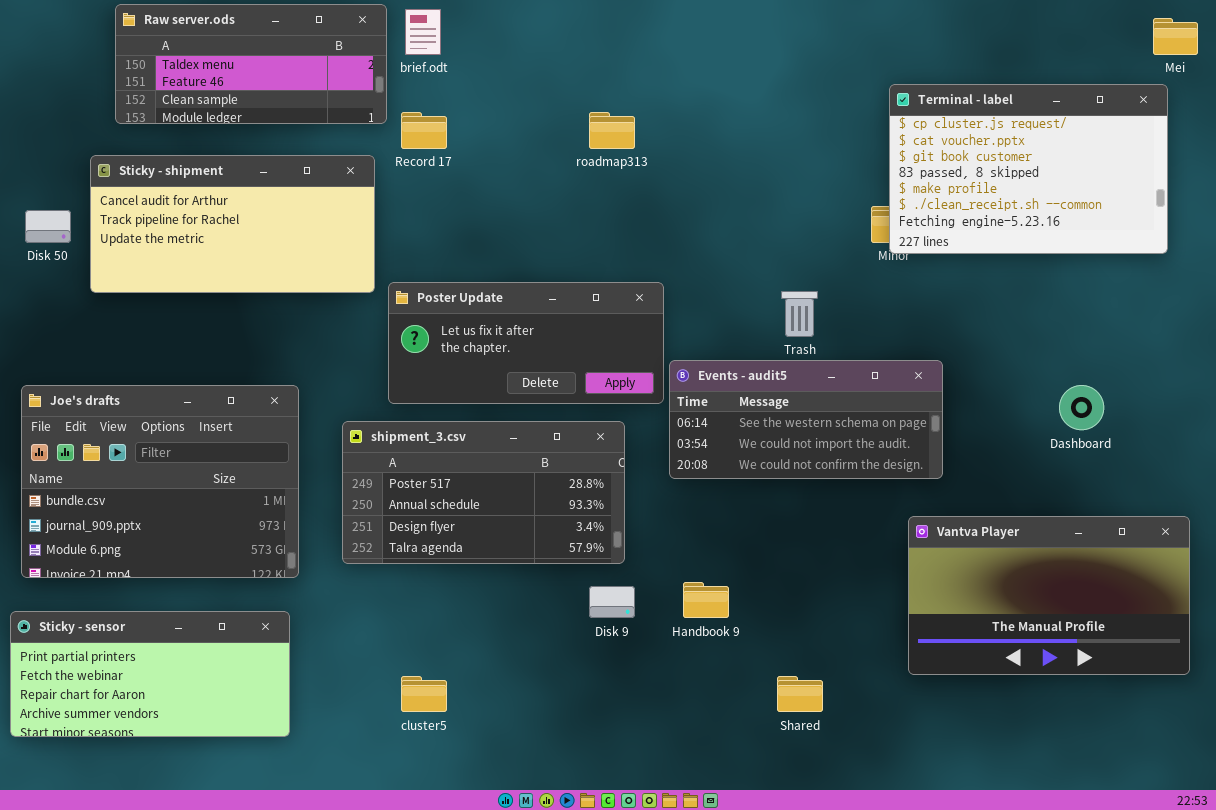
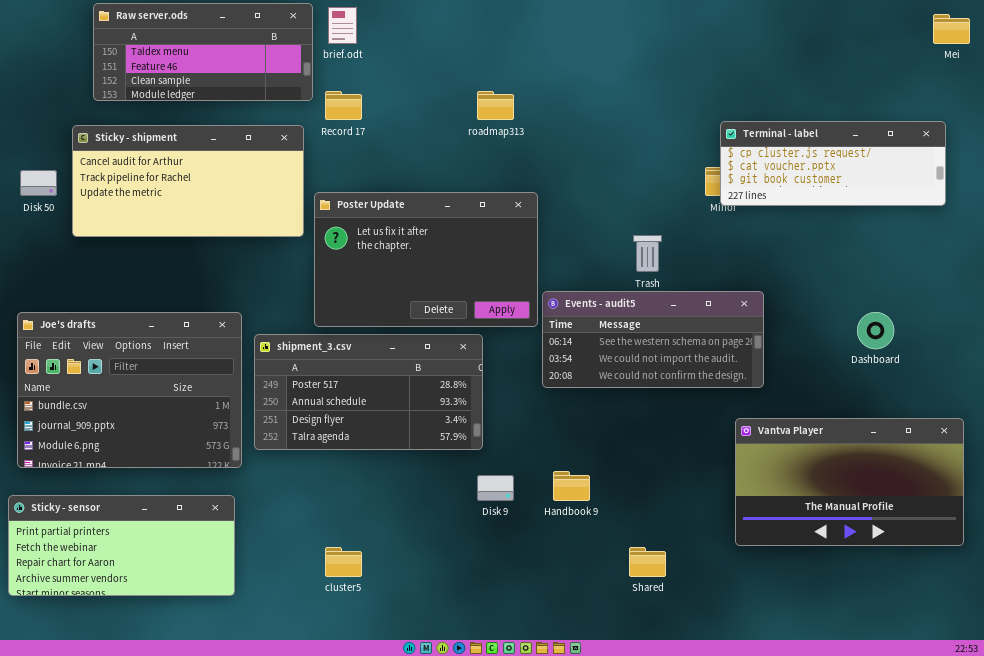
Terminal - label: [889,84,1168,254] -> [720,121,946,206], resized
Poster Update: [388,282,664,404] -> [314,192,538,327], resized
shipment_3.csv: [342,421,625,564] -> [254,334,483,450], moved

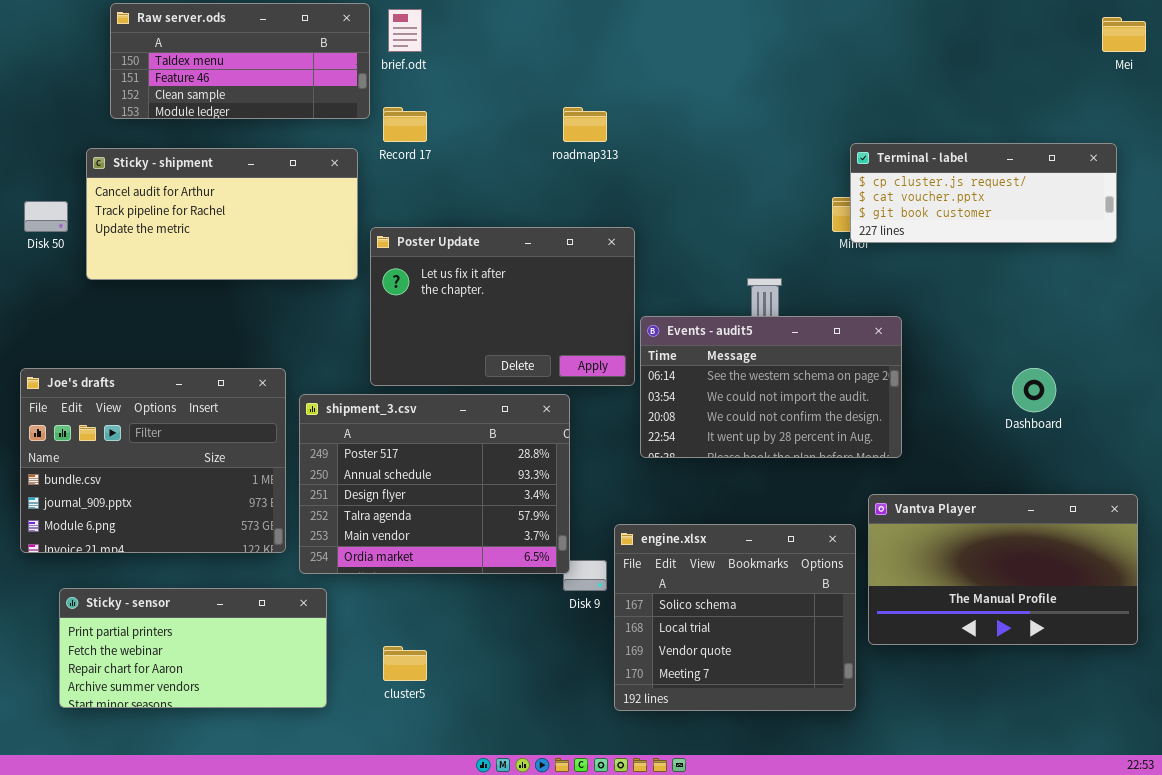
Events - audit5: [542,291,764,388] -> [640,316,902,458], resized
shipment_3.csv: [254,334,483,450] -> [299,394,570,574], resized
engine.xlsx: none -> [614,524,856,711], opened
Sticky - sensor: [8,495,235,596] -> [59,588,327,708], moved

